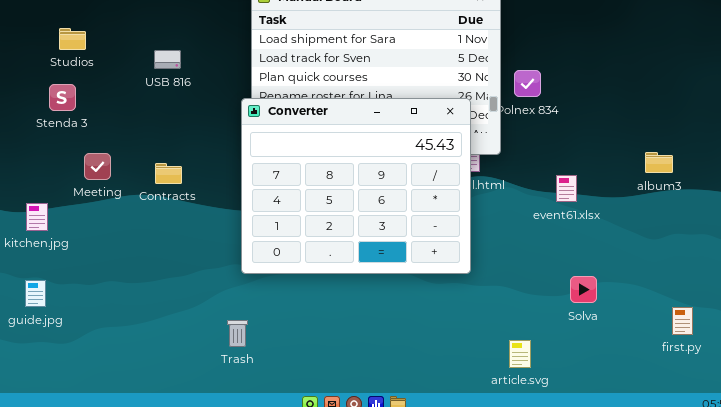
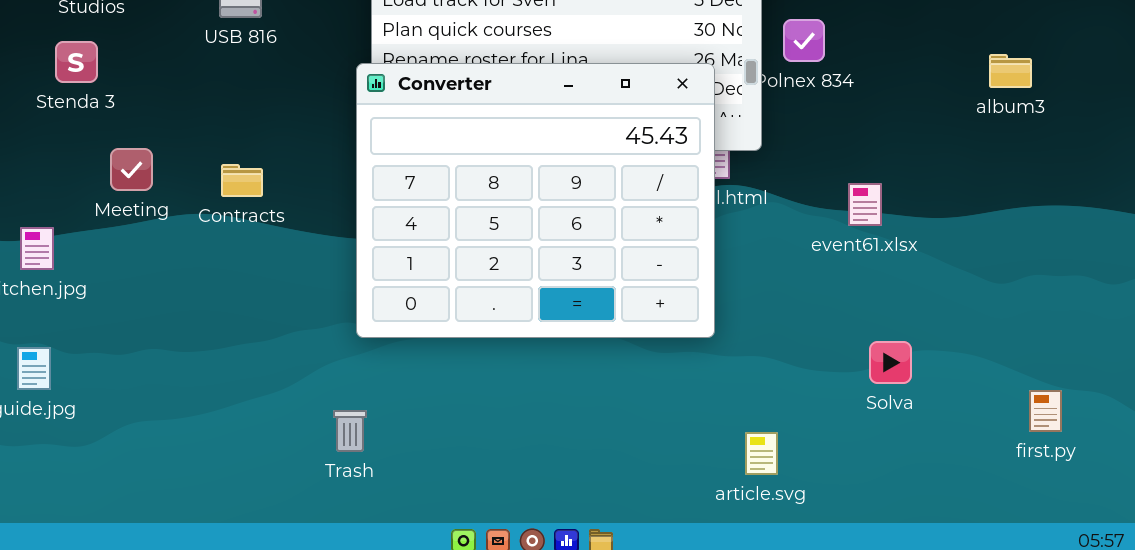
album3: [645,152,673,173] -> [989,54,1032,88], moved
article.svg: [509,340,531,368] -> [745,432,778,475], moved

